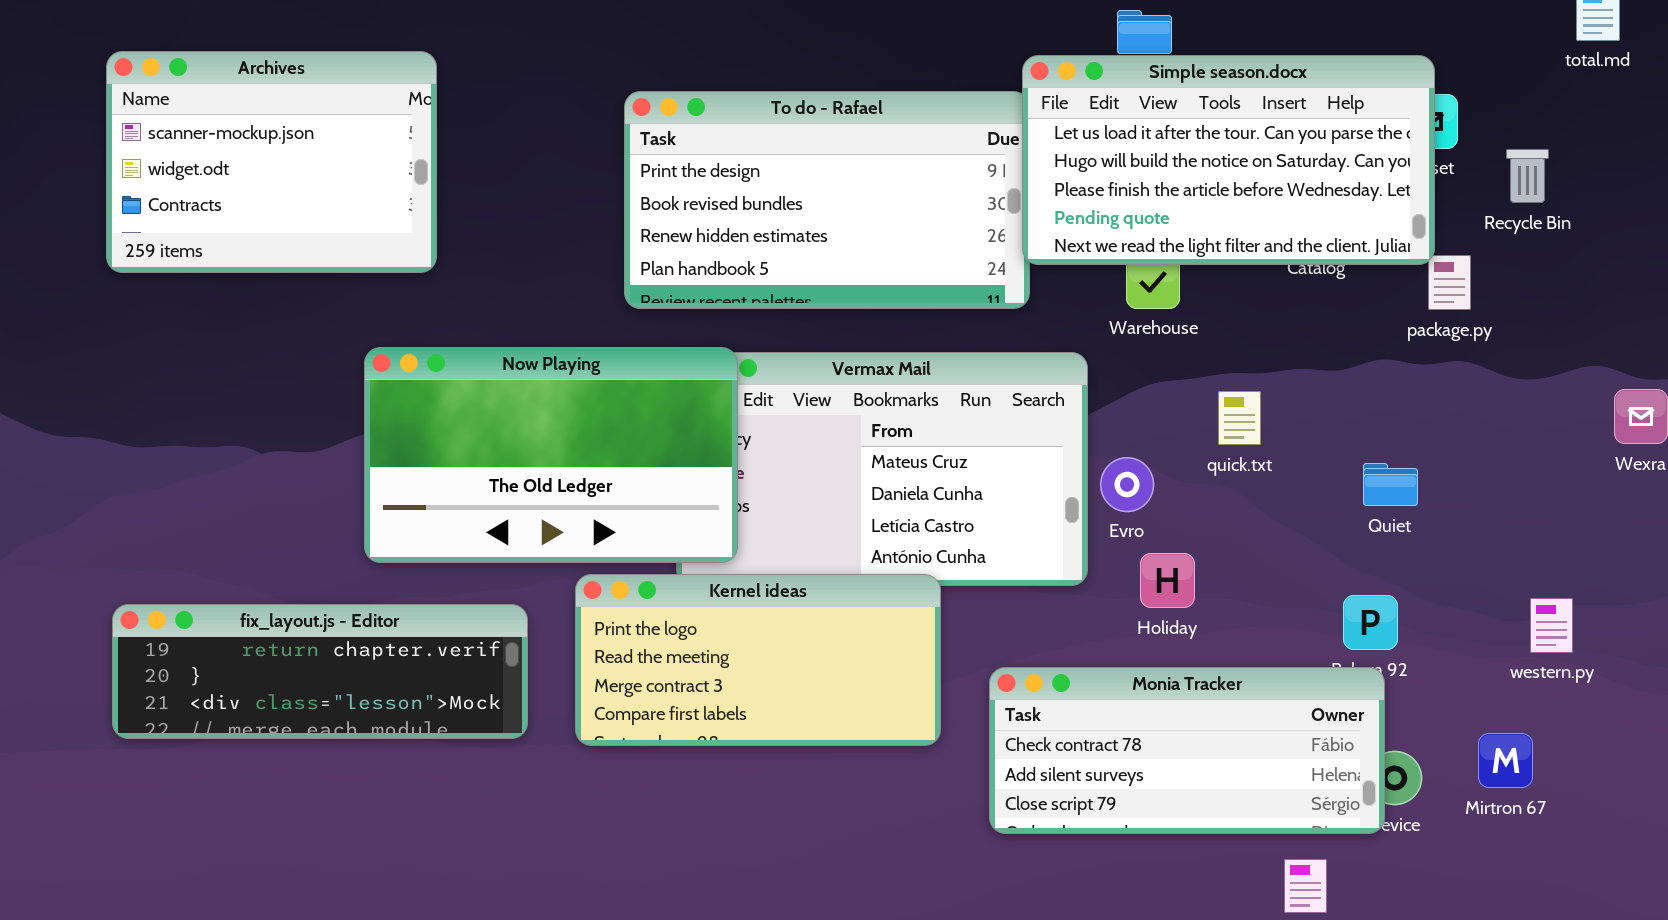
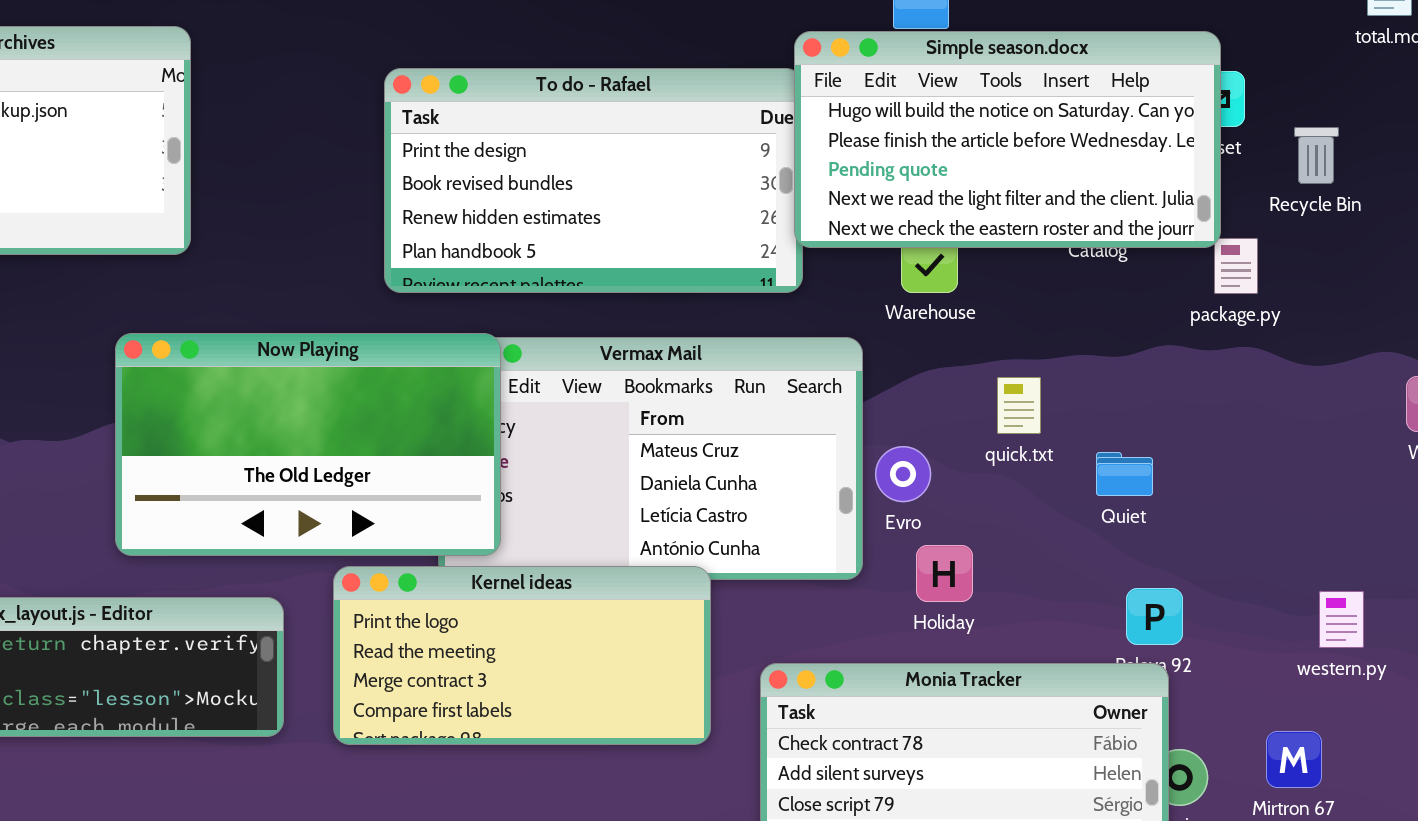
Simple season.docx: [1022,55,1435,265] -> [794,31,1221,248], scrolled down 1 row
Quiet: [1363,463,1418,506] -> [1096,452,1153,496], moved

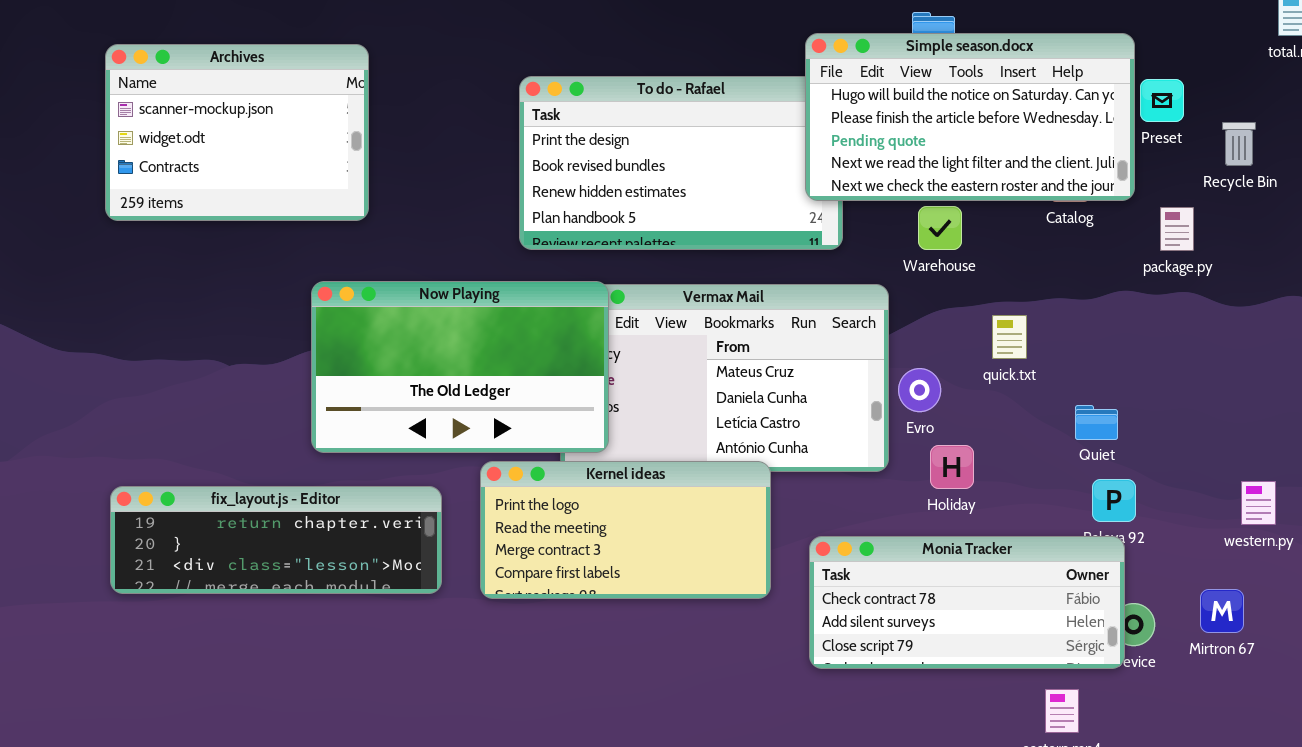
Simple season.docx: [794,31,1221,248] -> [805,33,1135,201], moved
Quiet: [1096,452,1153,496] -> [1075,405,1118,440], moved

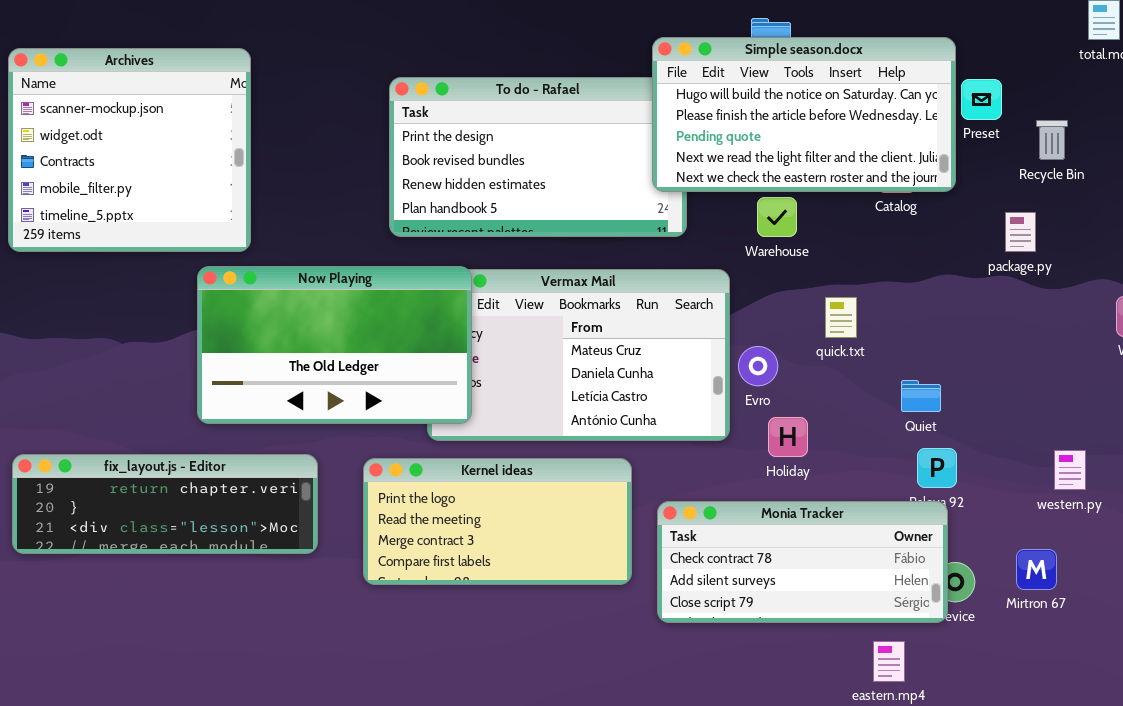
Archives: [105,44,369,221] -> [8,48,251,252], resized
package.py: [1160,207,1194,251] -> [1005,212,1036,252], moved
Kernel ideas: [480,461,771,599] -> [363,458,632,585], moved

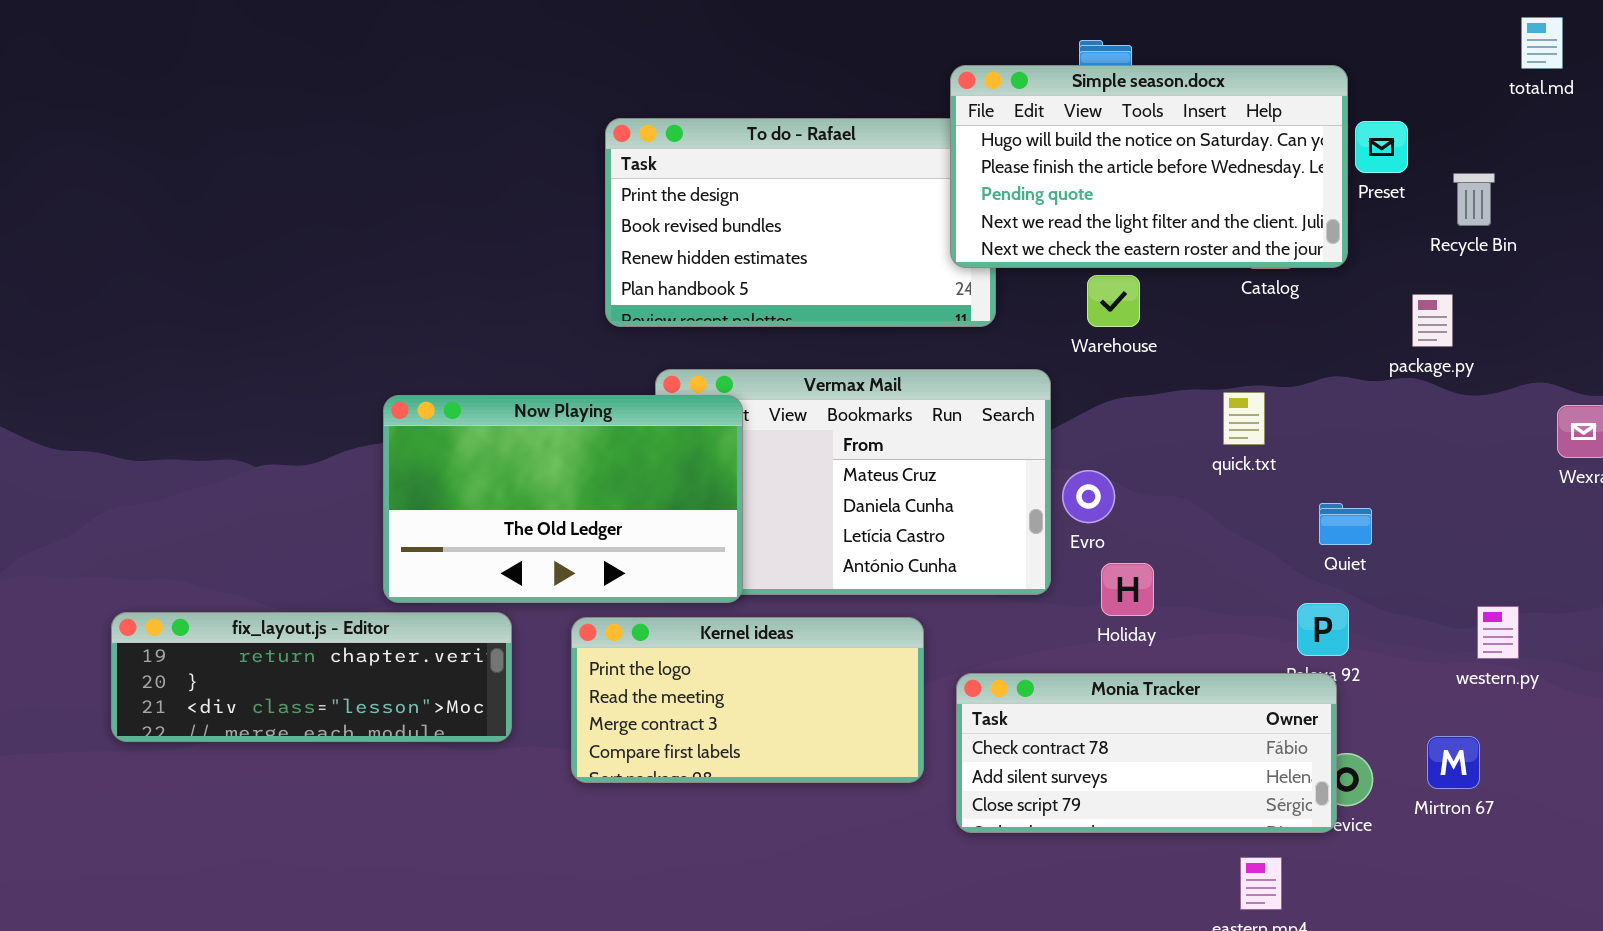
Archives: [8,48,251,252] -> none, closed
Now Playing: [197,266,472,424] -> [383,395,743,603], moved
quick.txt: [825,297,857,338] -> [1223,392,1265,445], moved
Quiet: [901,380,941,412] -> [1319,503,1372,545], moved

